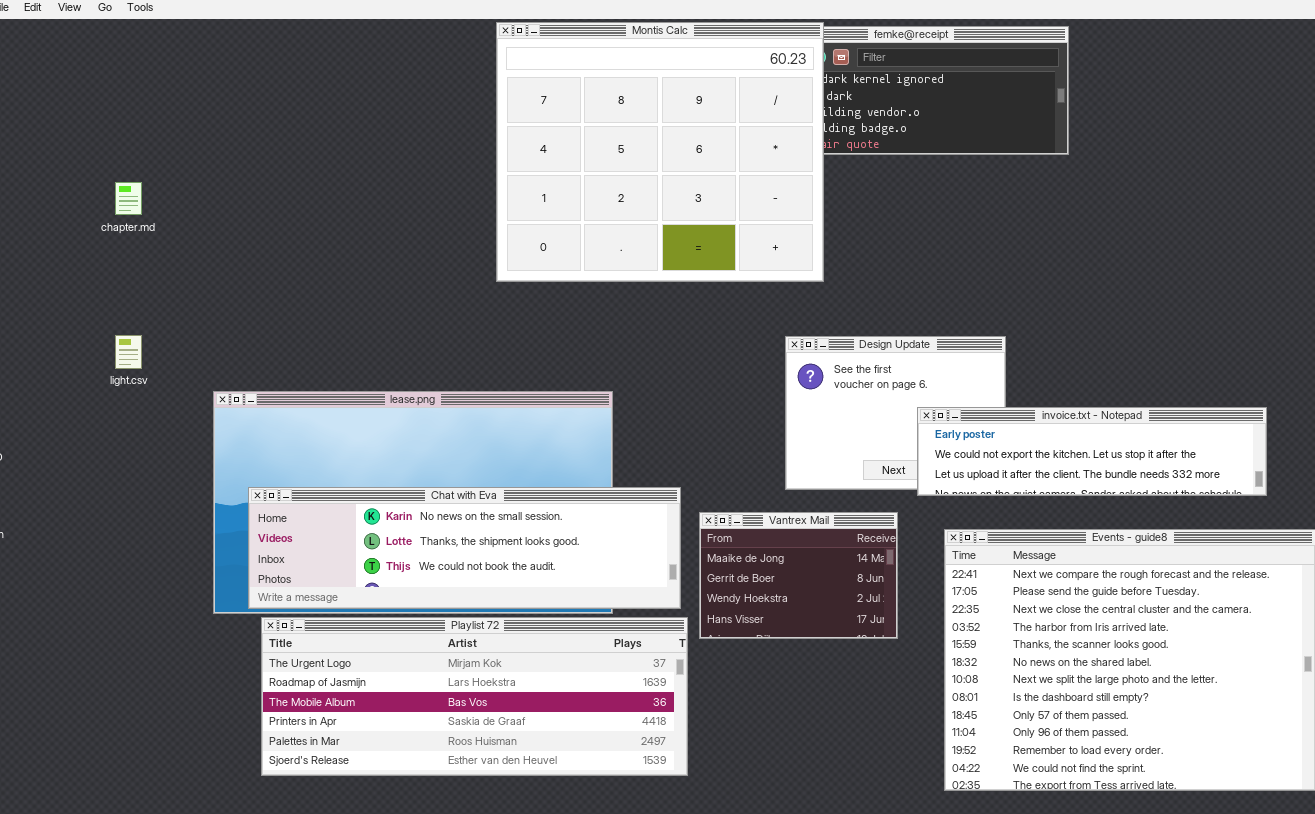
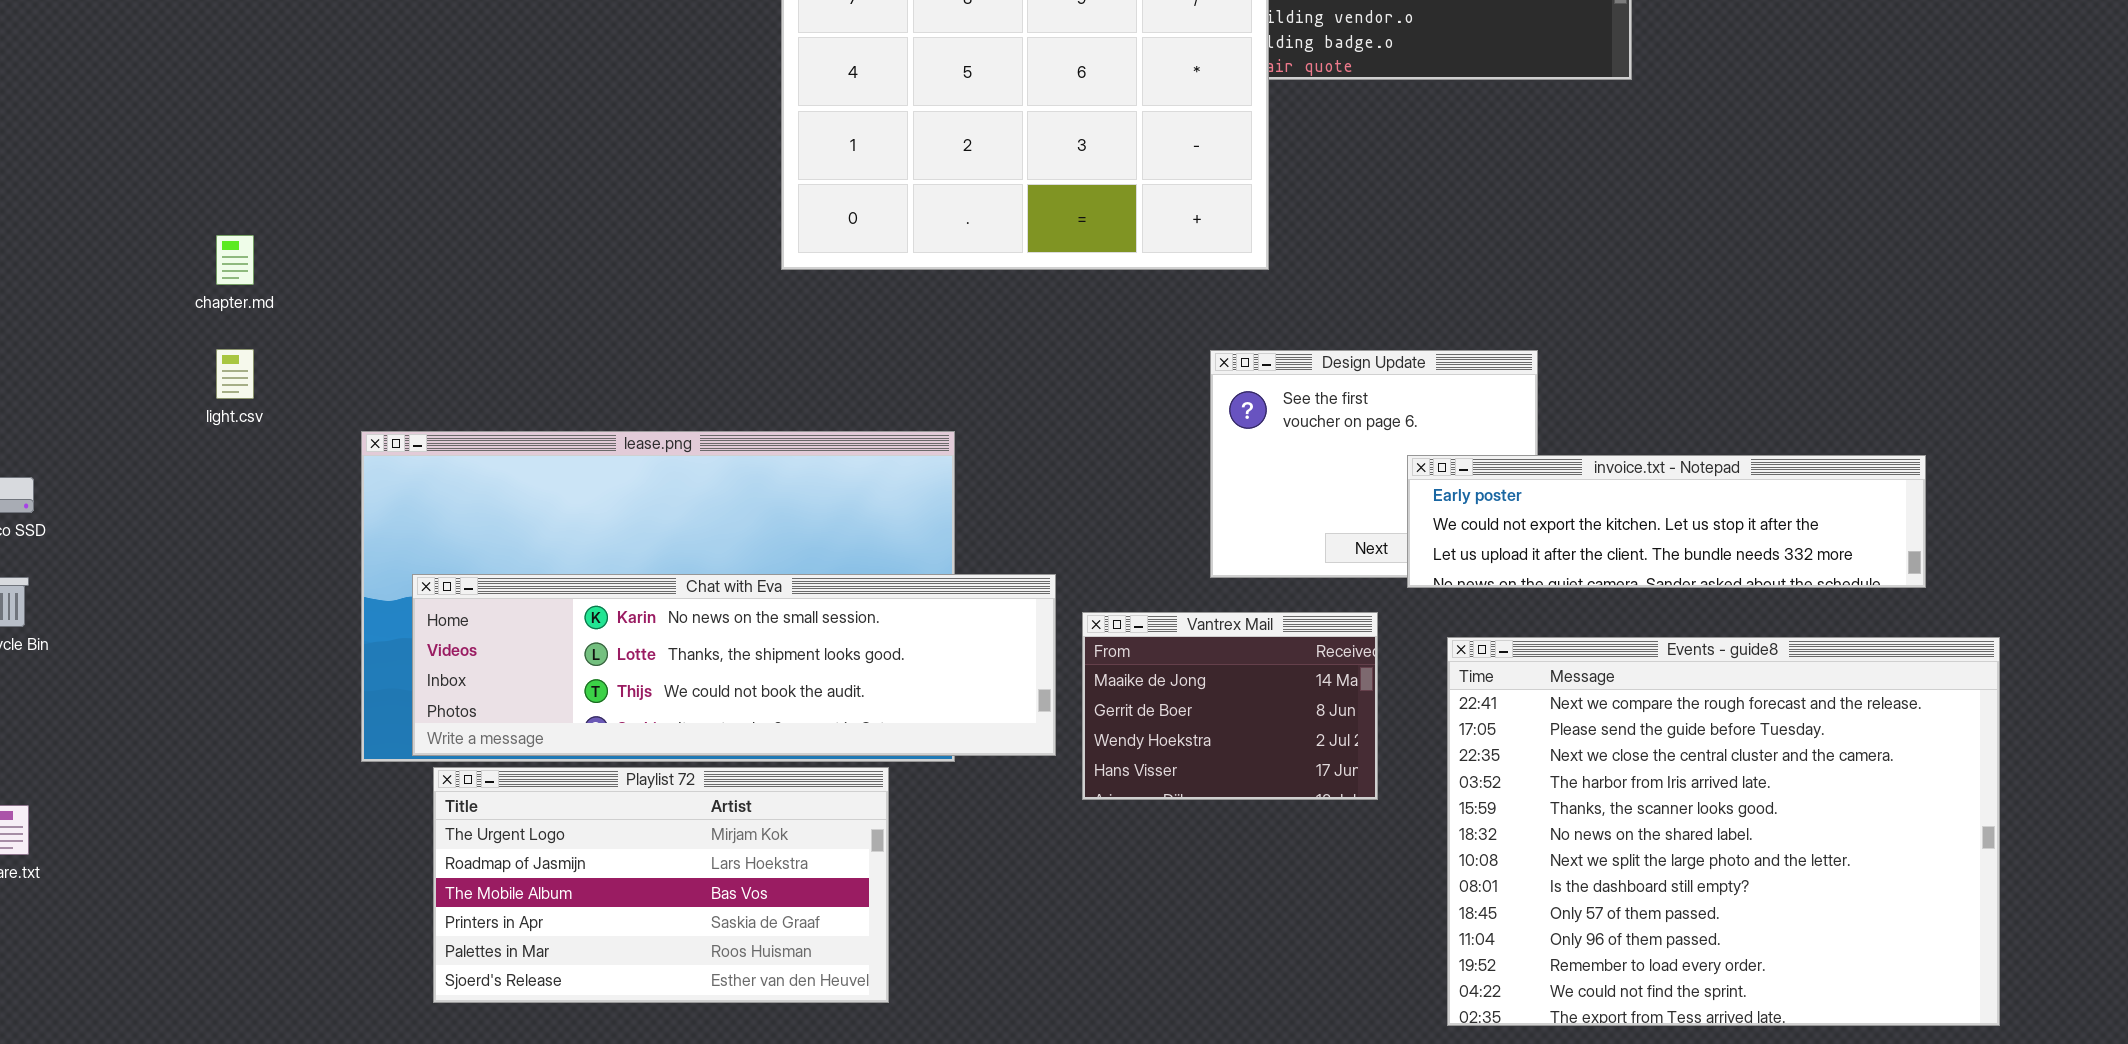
chapter.md: [115,182,142,215] -> [216,235,254,285], moved
Playlist 72: [261,617,688,776] -> [433,767,889,1003], resized

